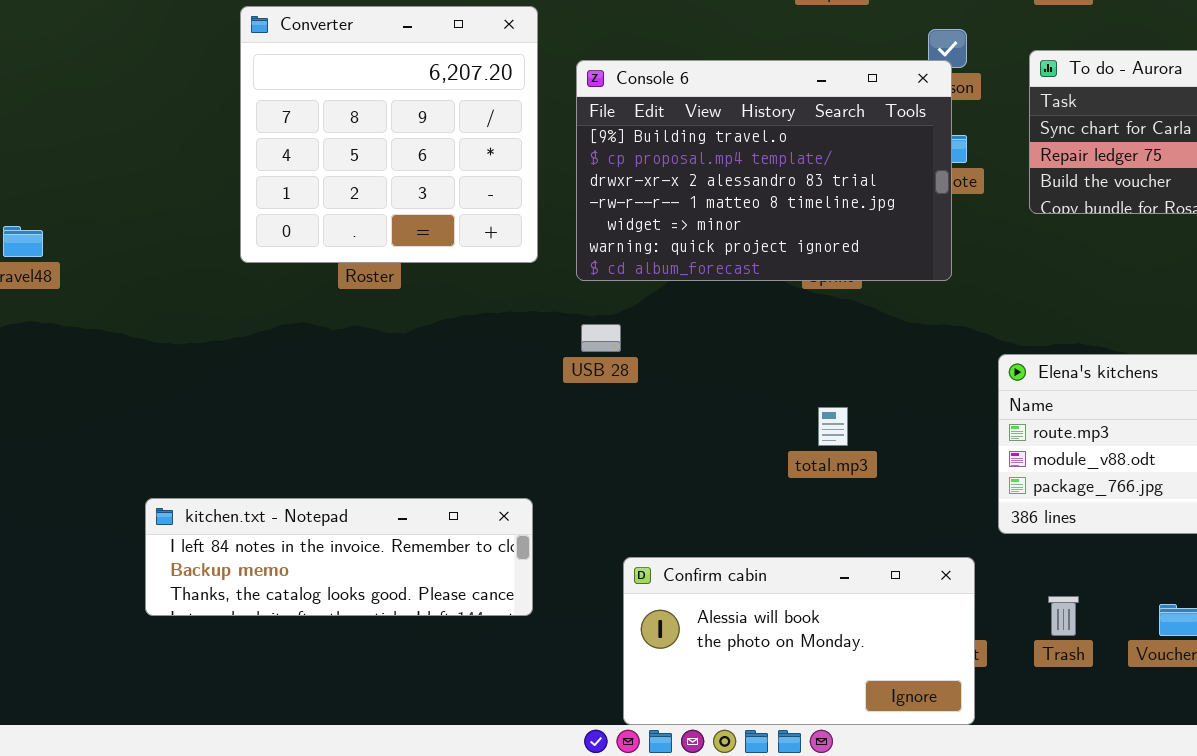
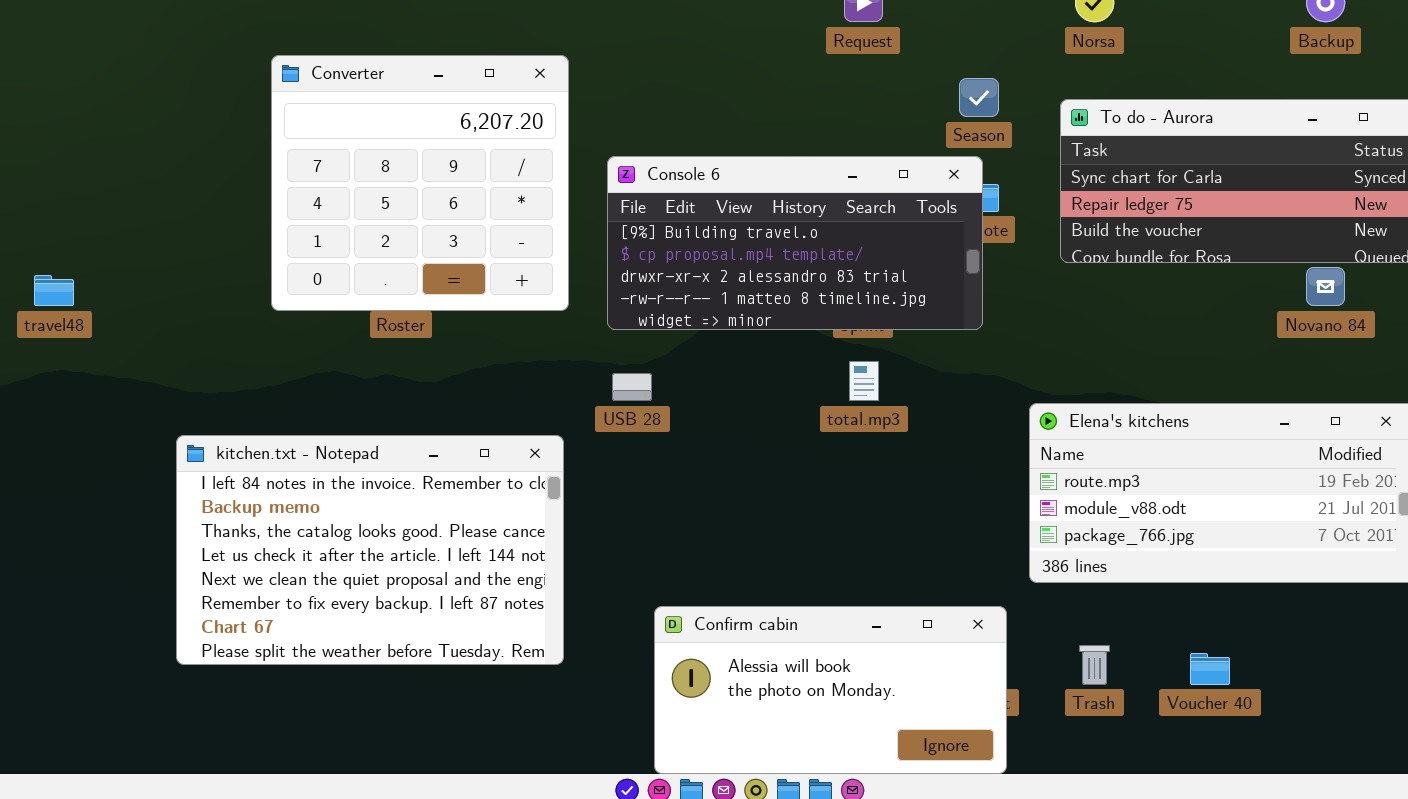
Console 6: [576,60,952,281] -> [607,156,983,330], resized
total.mp3: [818,407,848,446] -> [849,361,879,401], moved
kitchen.txt - Notepad: [145,498,533,616] -> [176,435,564,665], resized

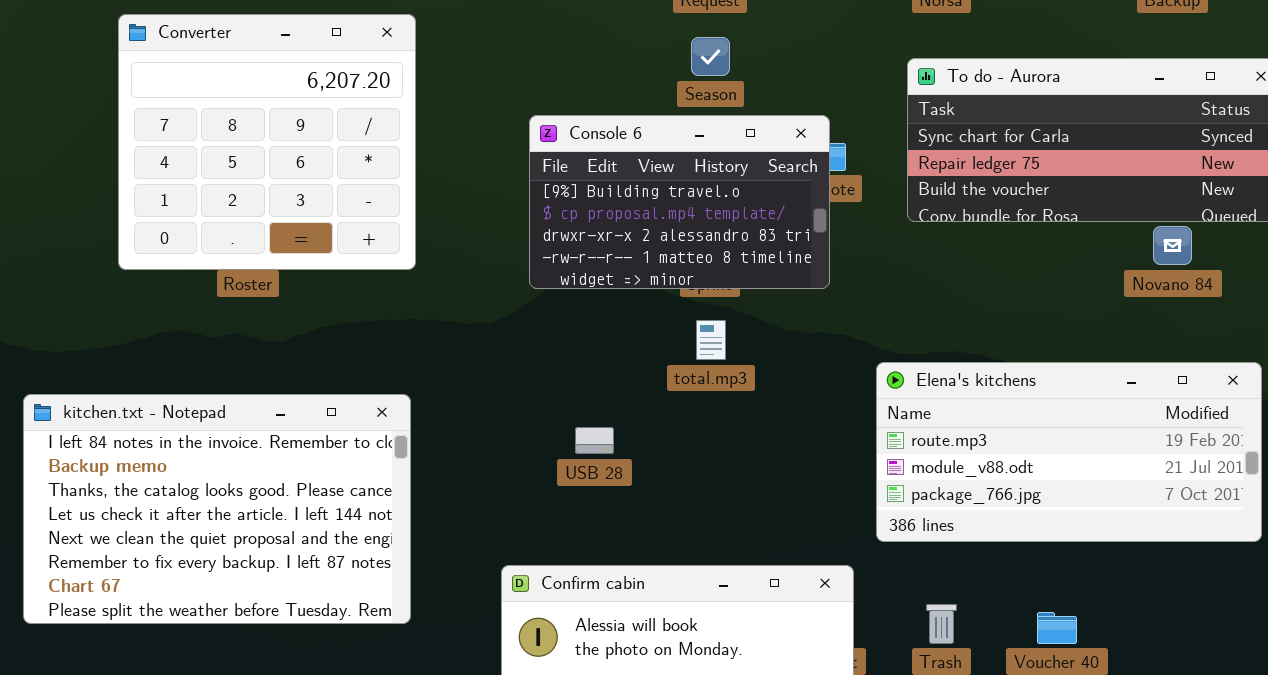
Season: [959,78,999,117] -> [691,37,730,76], moved
Console 6: [607,156,983,330] -> [529,115,830,289], resized
USB 28: [612,373,652,401] -> [575,427,614,454], moved

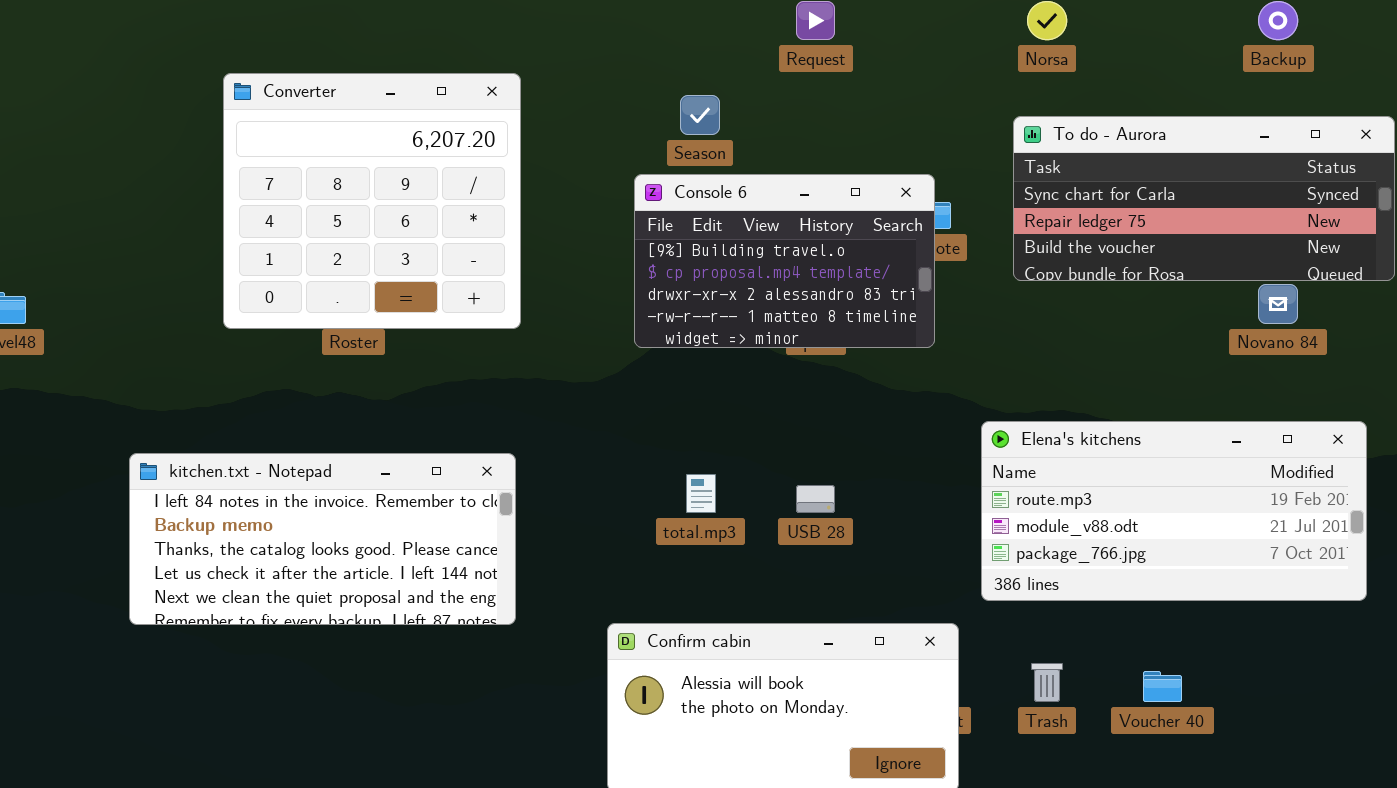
Season: [691,37,730,76] -> [680,95,720,135], moved
total.mp3: [696,320,726,360] -> [686,474,716,513], moved
kitchen.txt - Notepad: [23,394,411,624] -> [129,453,516,625], resized
USB 28: [575,427,614,454] -> [796,485,835,513], moved

